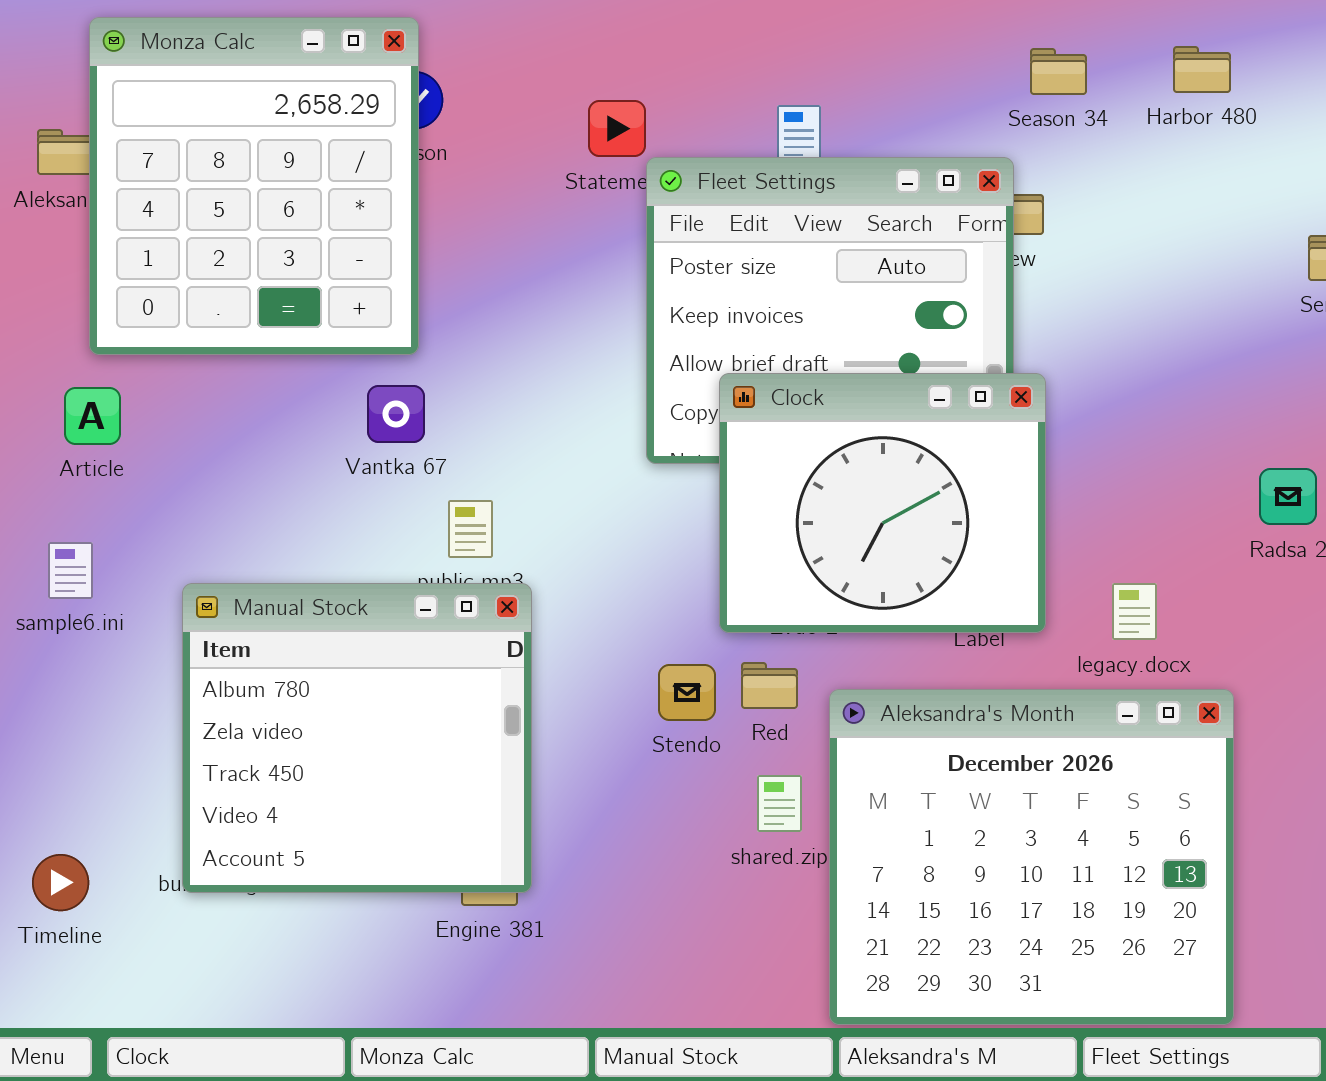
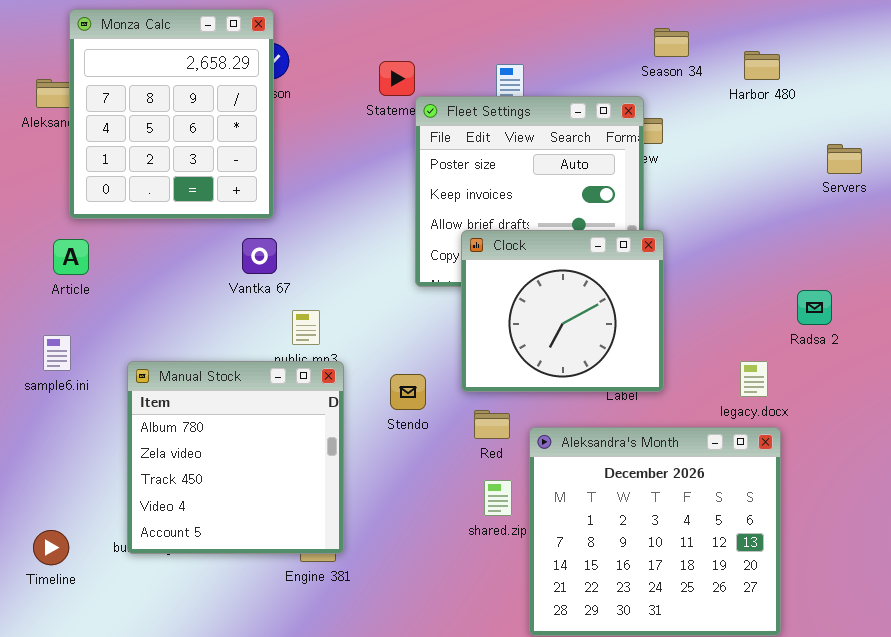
Harbor 480: [1173,46,1231,93] -> [744,51,780,80], moved
legacy.docx: [1112,583,1157,640] -> [740,361,768,397], moved
Stendo: [658,664,716,721] -> [390,374,426,410], moved

